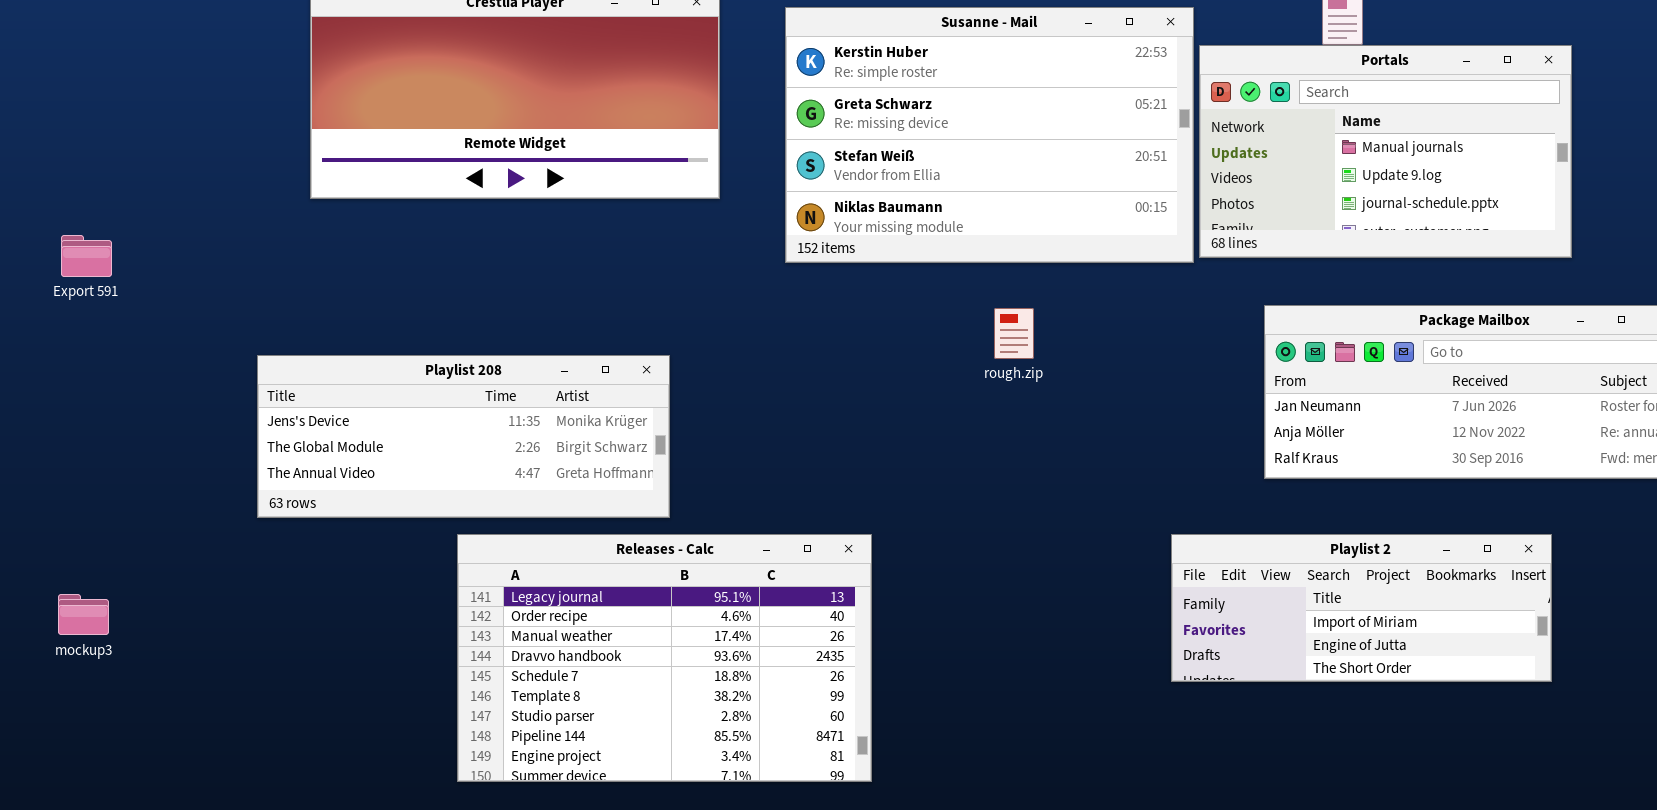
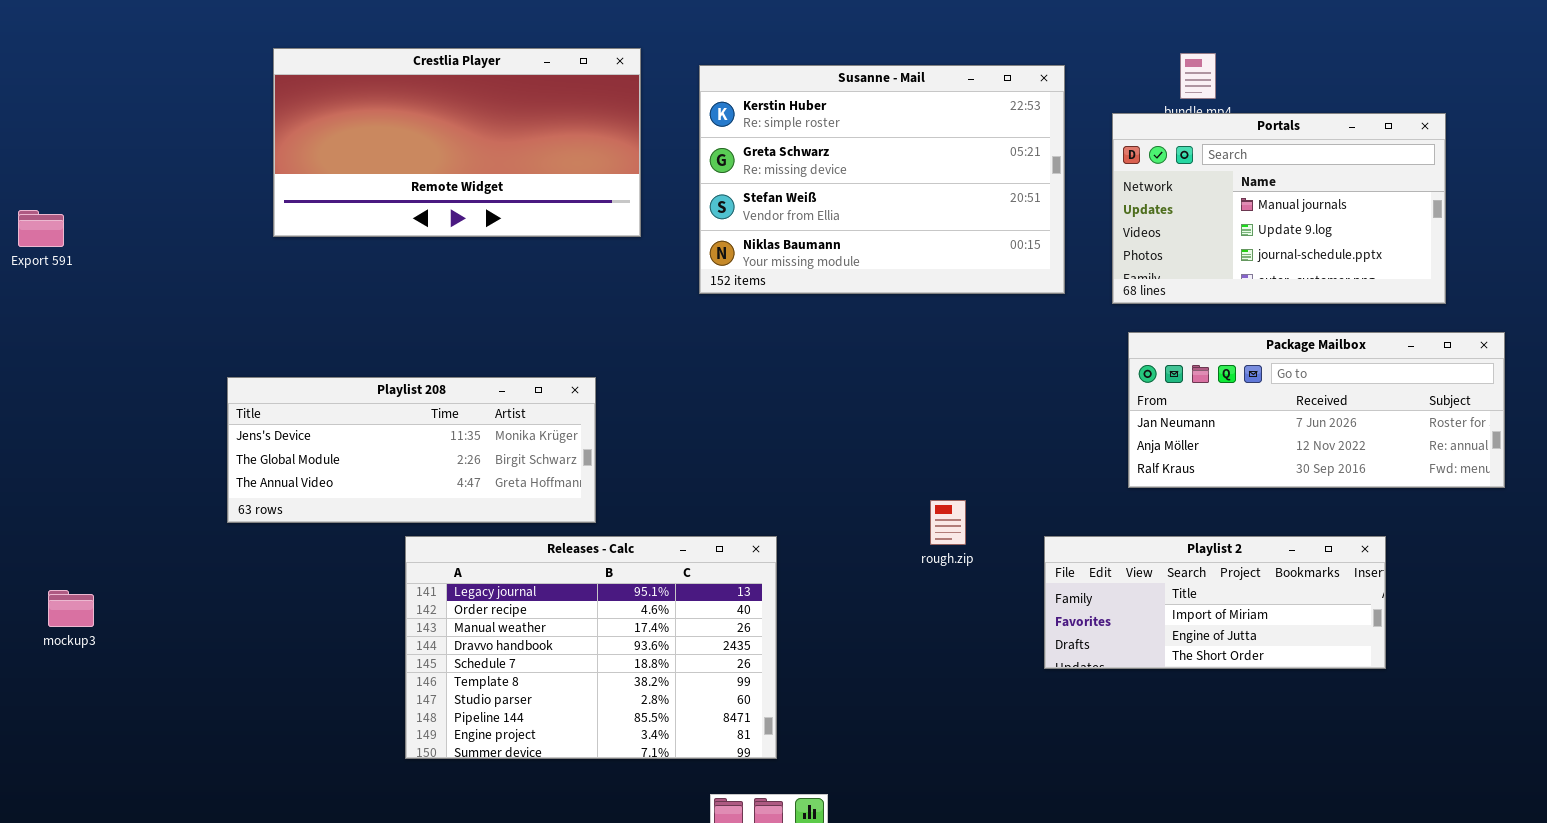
Portals: [1199,45,1572,258] -> [1112,113,1446,304], moved
Export 591: [61,235,112,277] -> [18,210,64,247], moved
rough.zip: [994,308,1034,359] -> [930,500,966,545], moved

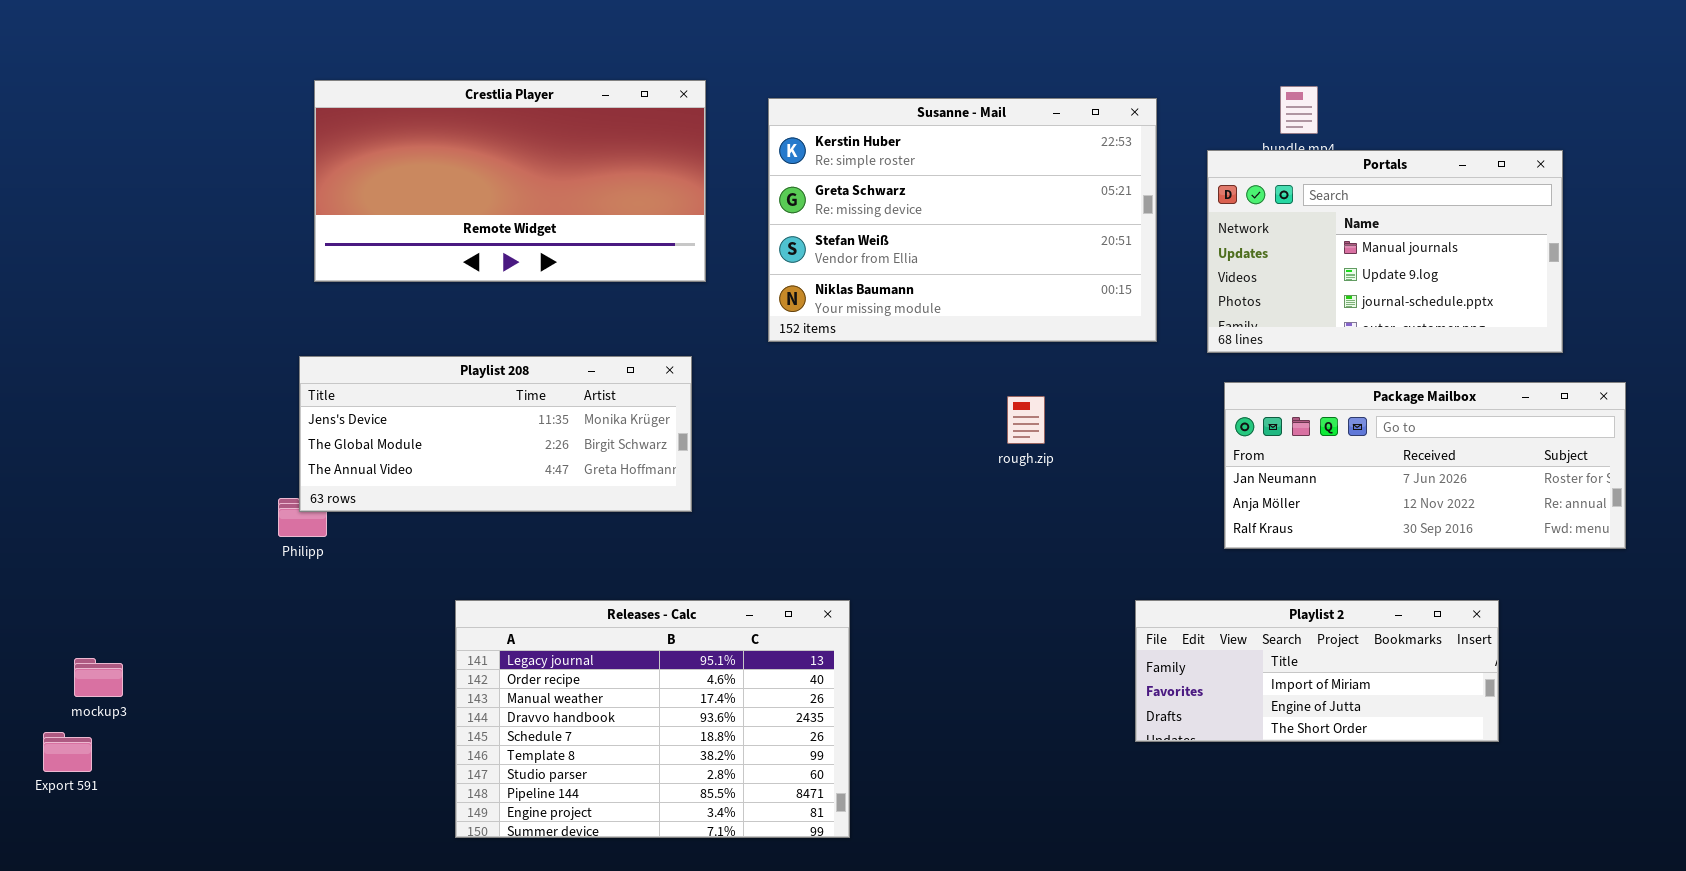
Export 591: [18,210,64,247] -> [43,732,92,772], moved
Playlist 208: [227,377,596,523] -> [299,356,692,512], moved
rough.zip: [930,500,966,545] -> [1007,396,1045,444], moved

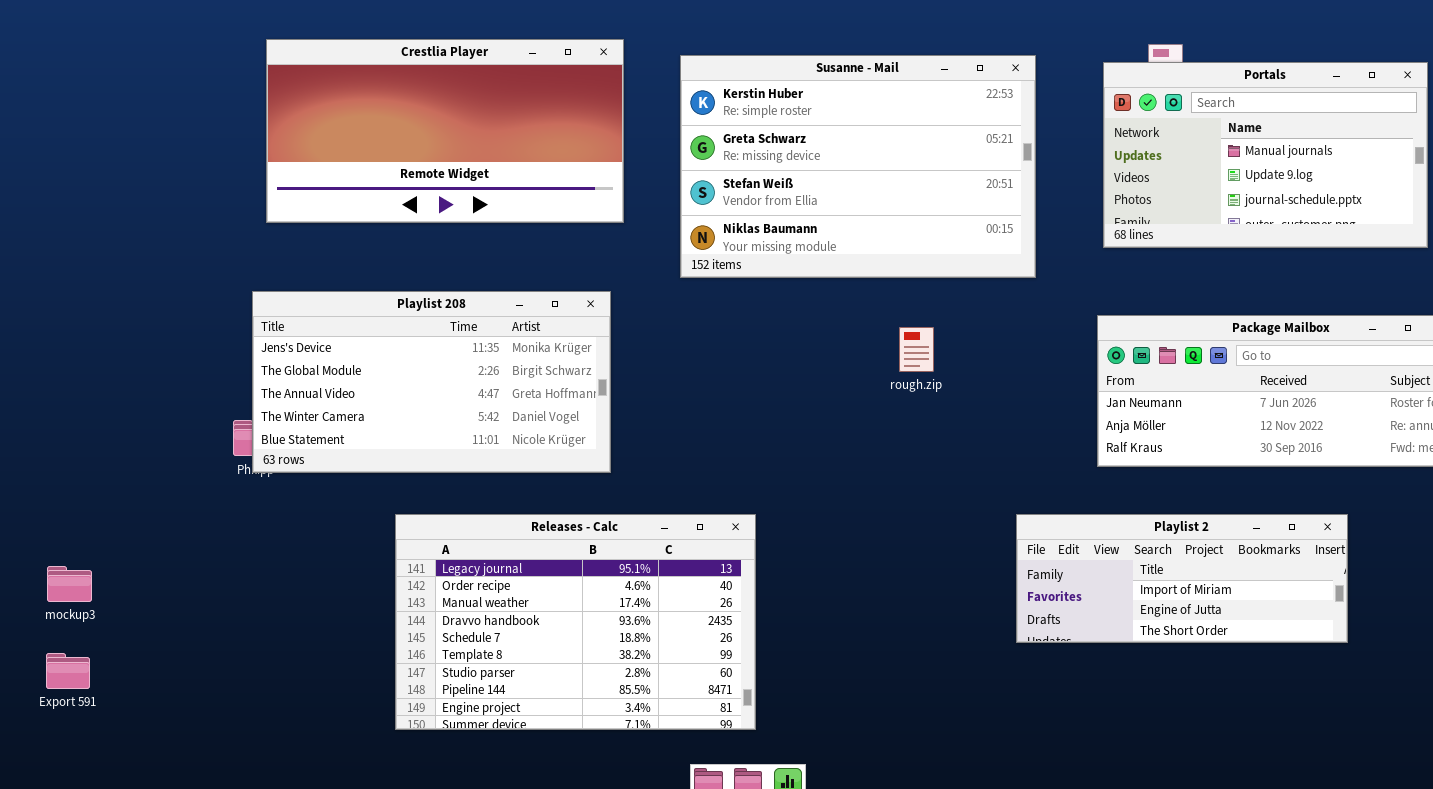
Portals: [1207,150,1563,353] -> [1103,62,1428,248], moved
Playlist 208: [299,356,692,512] -> [252,291,611,473], resized
Export 591: [43,732,92,772] -> [46,653,90,689], moved

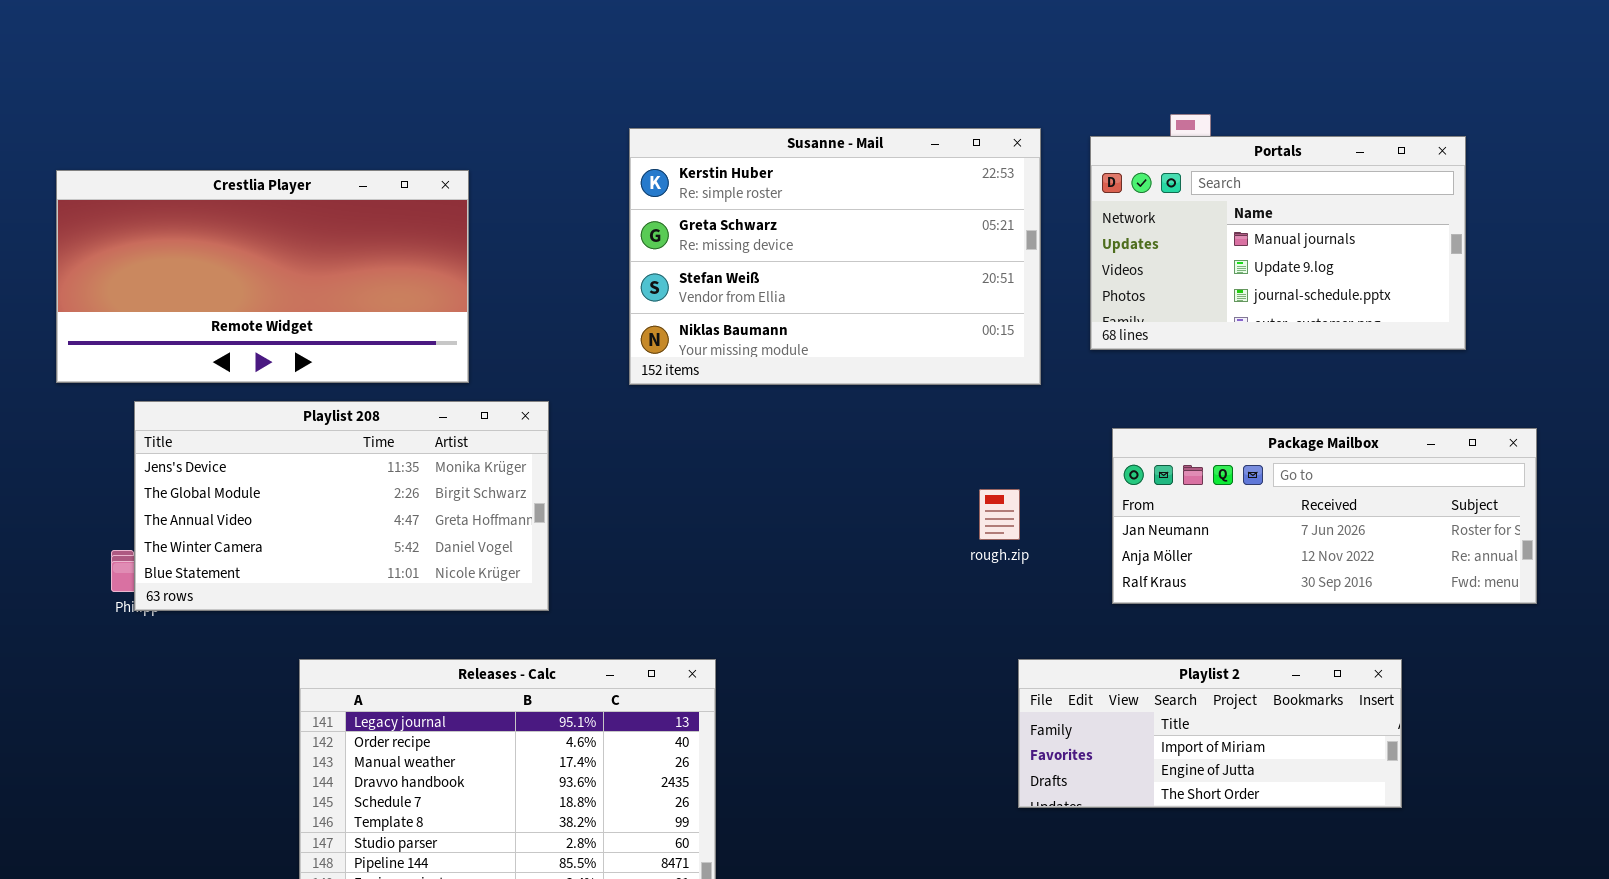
Crestlia Player: [266,39,624,223] -> [56,170,469,383], moved
Portals: [1103,62,1428,248] -> [1090,136,1466,350], moved
rough.zip: [899,327,934,372] -> [979,489,1020,540], moved

